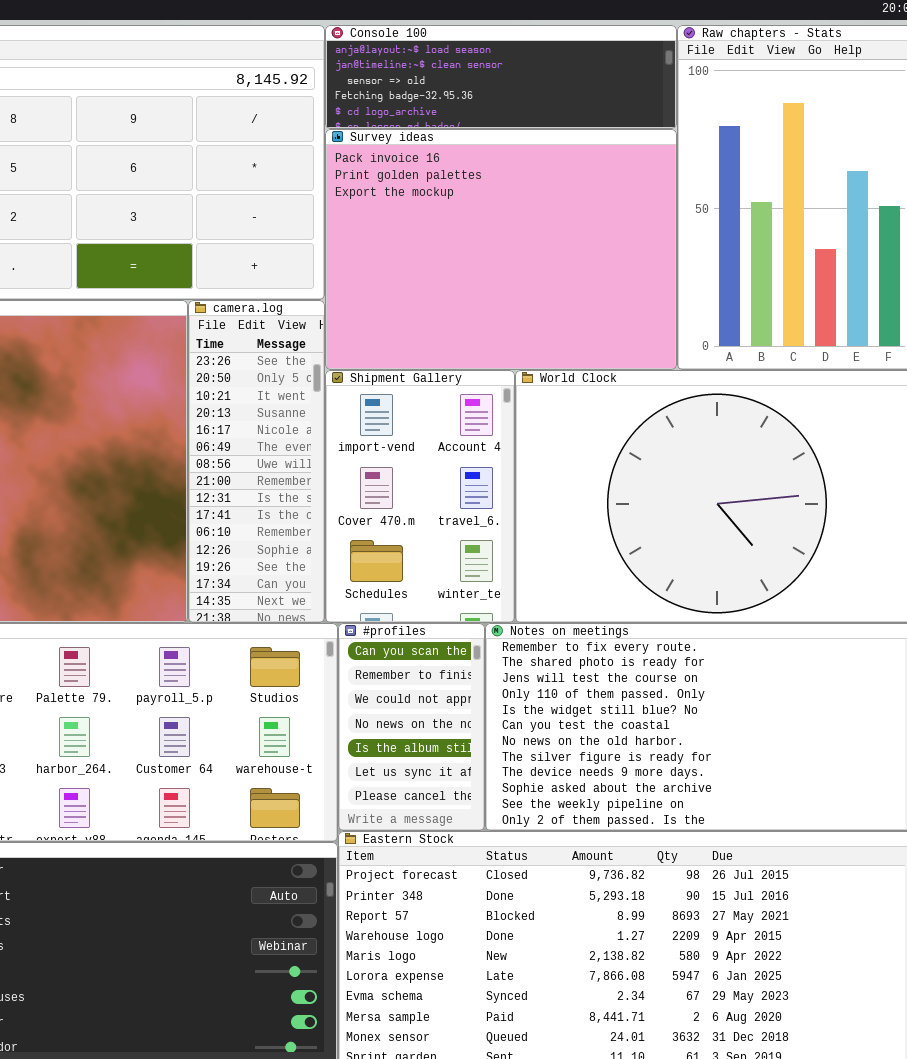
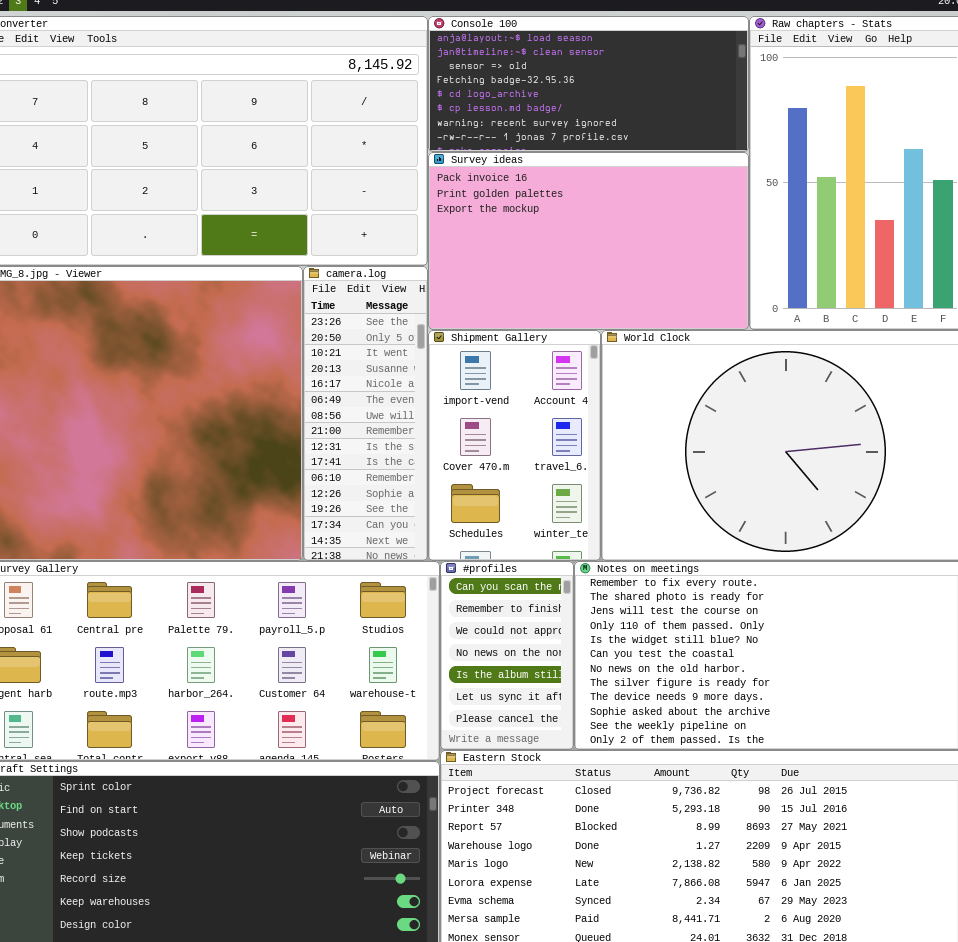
Console 100: [325,25,677,129] -> [428,16,749,152], resized
Survey ideas: [325,129,677,370] -> [428,152,749,330], resized

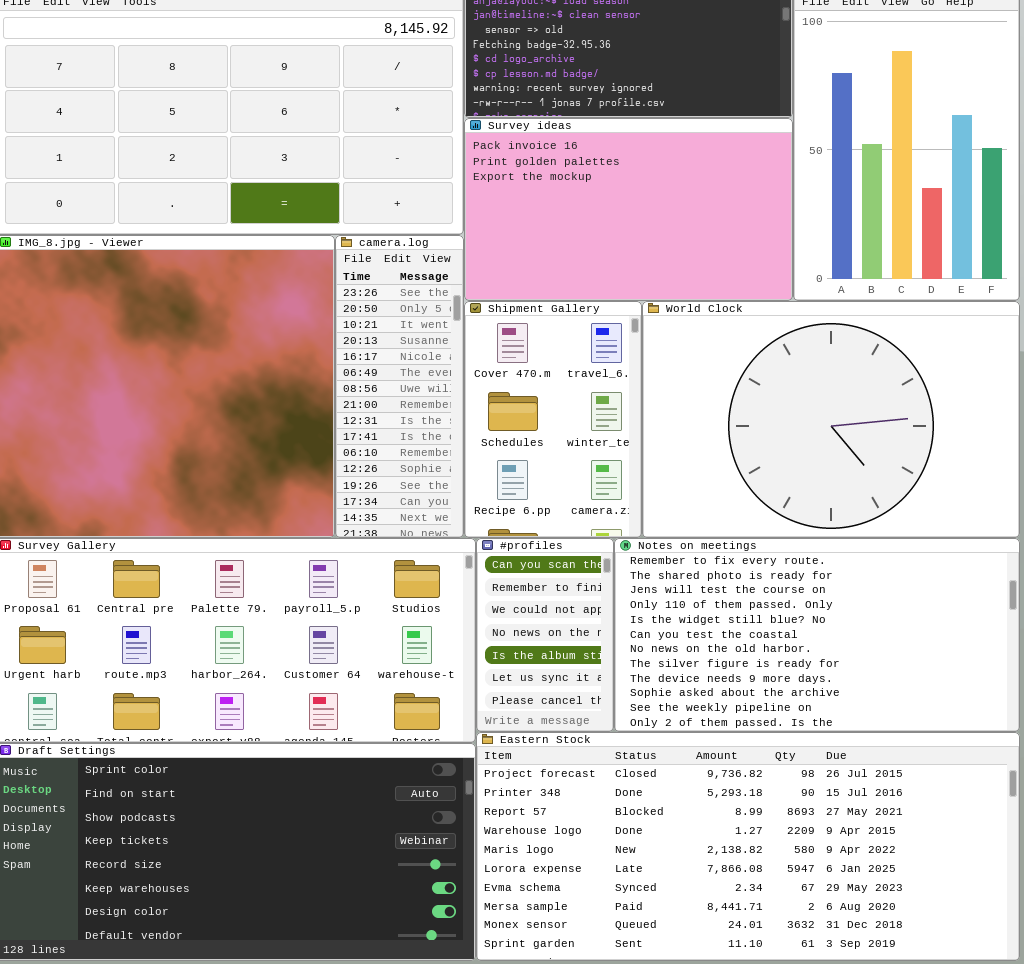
Shipment Gallery: [428,330,601,561] -> [464,301,642,538], scrolled down 1 row

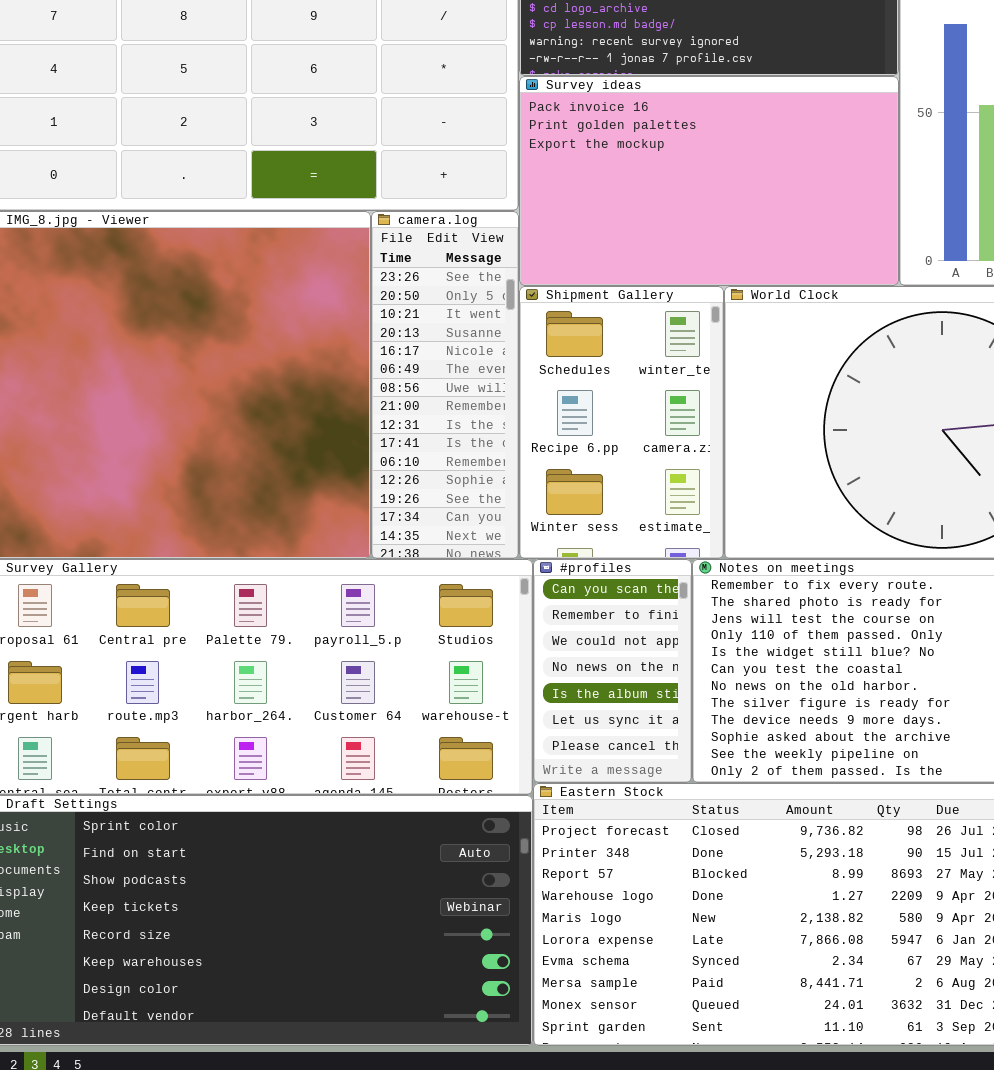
Shipment Gallery: [464,301,642,538] -> [519,286,724,559], scrolled down 1 row

